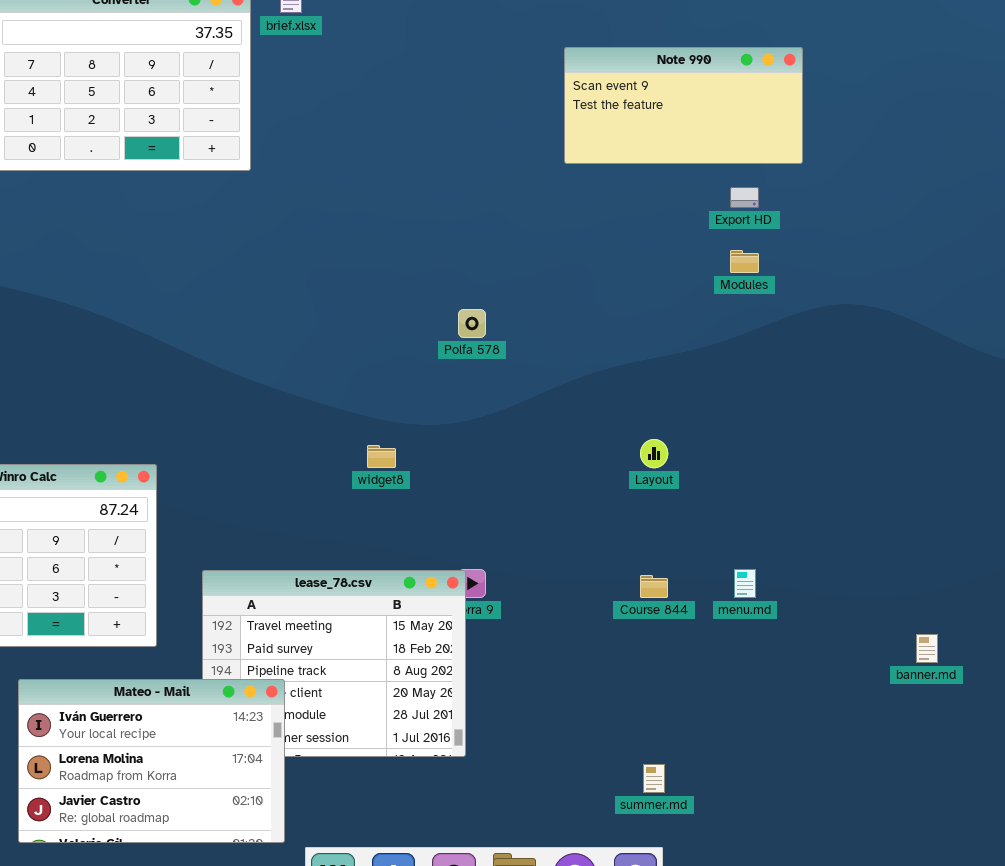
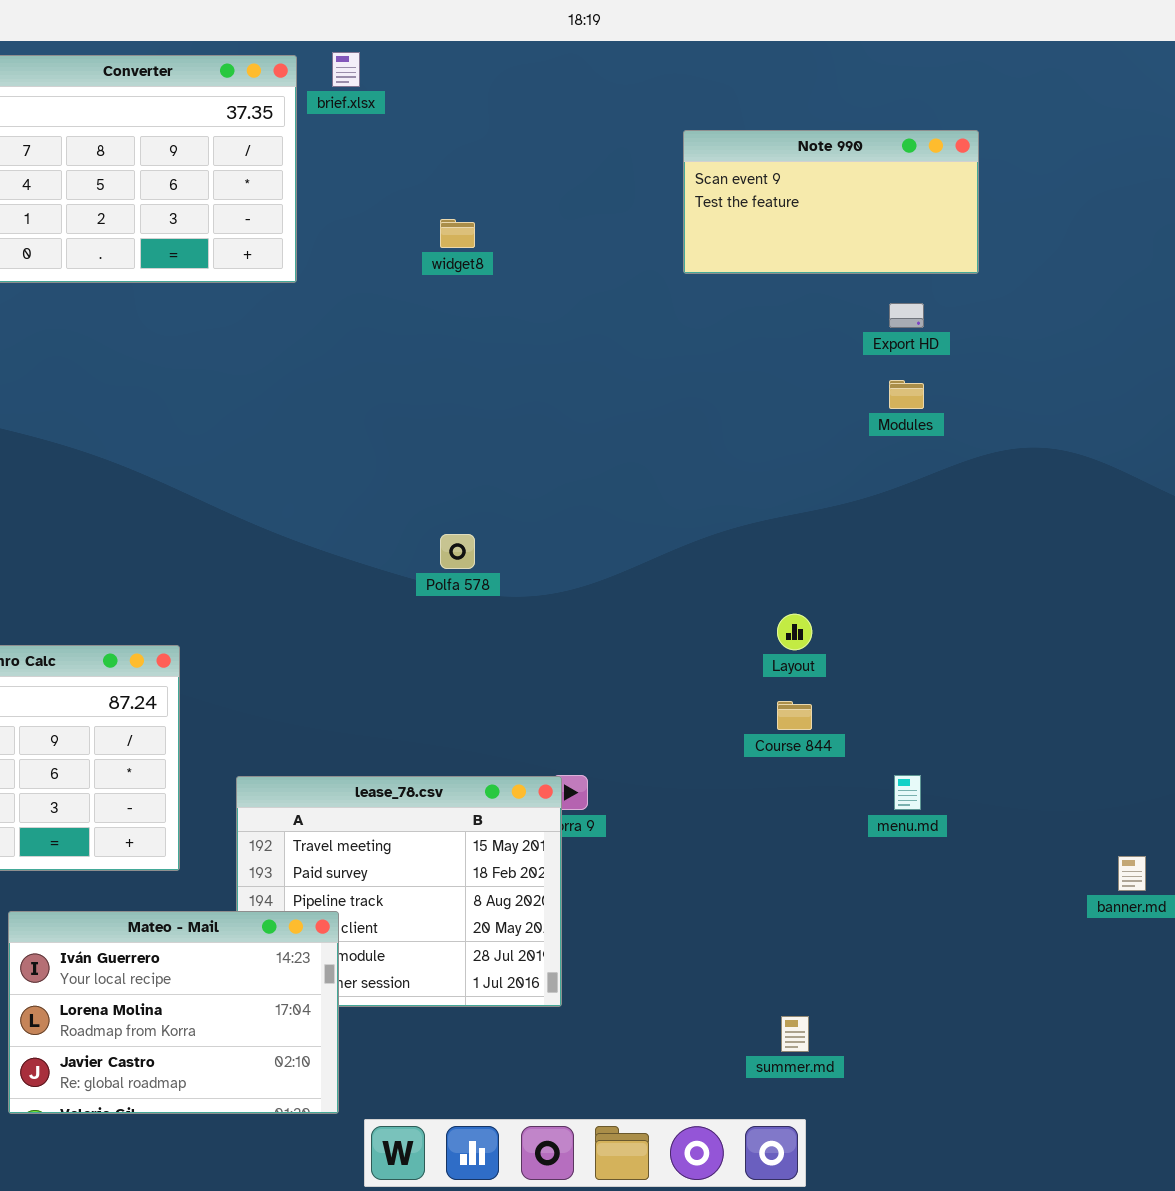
Polfa 578: [458,309,486,338] -> [440,534,475,569], moved
widget8: [367,445,396,468] -> [440,219,475,248], moved
Course 844: [640,575,668,598] -> [777,701,812,730], moved

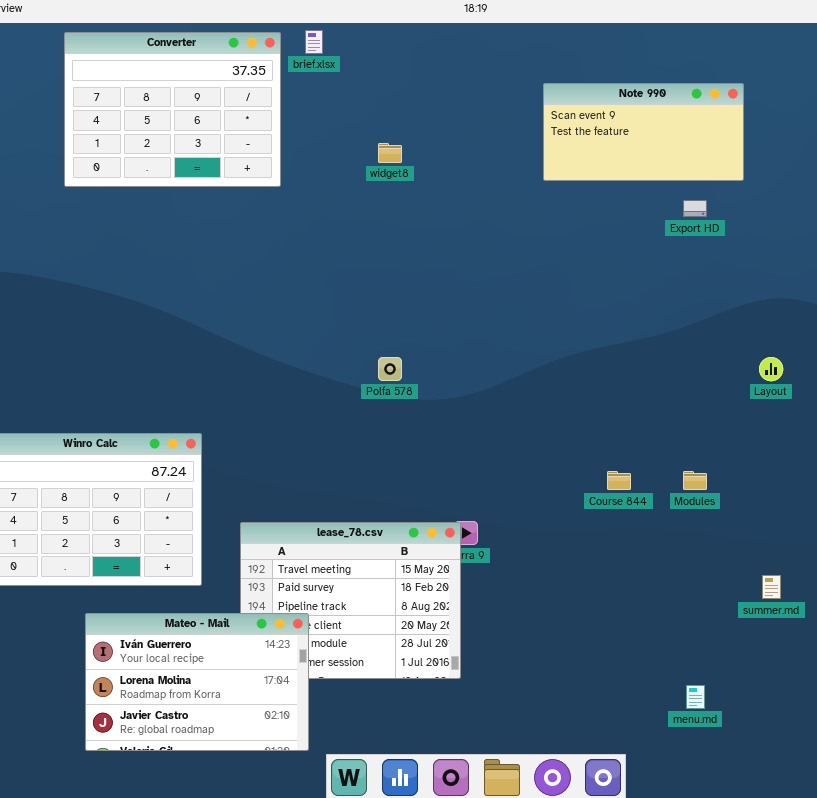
Modules: [889,380,924,409] -> [683,471,707,490], moved
Layout: [777,614,812,650] -> [759,357,783,381], moved
menu.md: [894,775,921,810] -> [686,685,705,709], moved
summer.md: [781,1016,809,1052] -> [762,575,781,599], moved

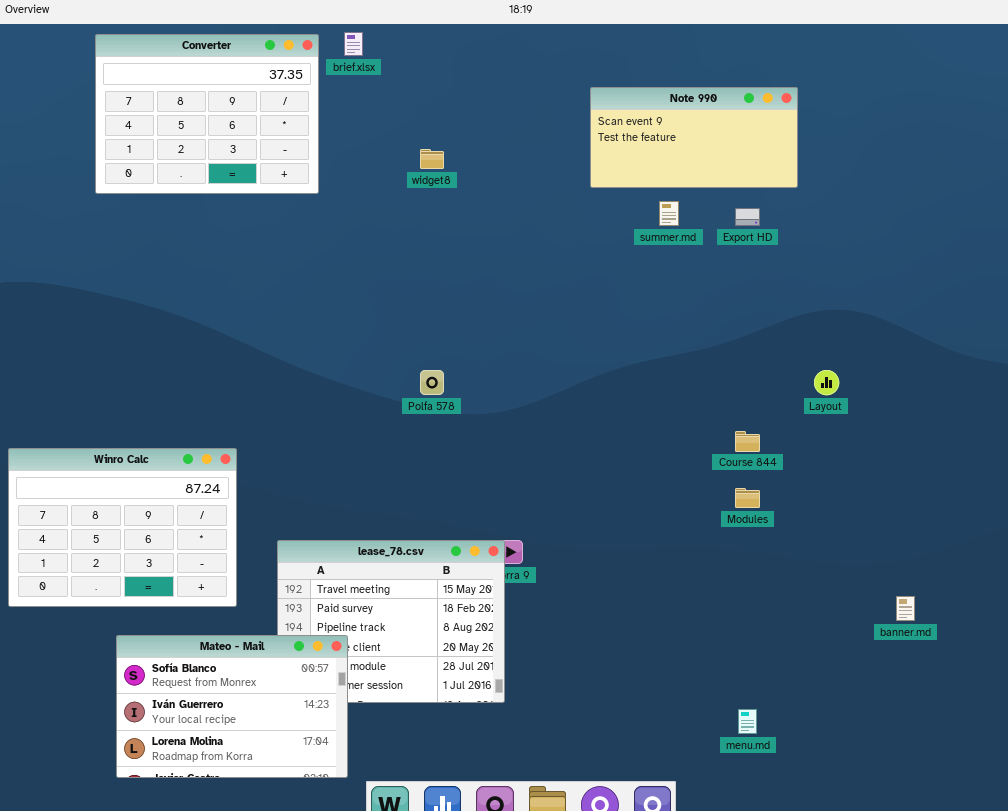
Course 844: [607,471,631,490] -> [735,431,760,452], moved
summer.md: [762,575,781,599] -> [659,201,679,226], moved
Mateo - Mail: [85,613,309,751] -> [116,635,348,778], scrolled up 1 row

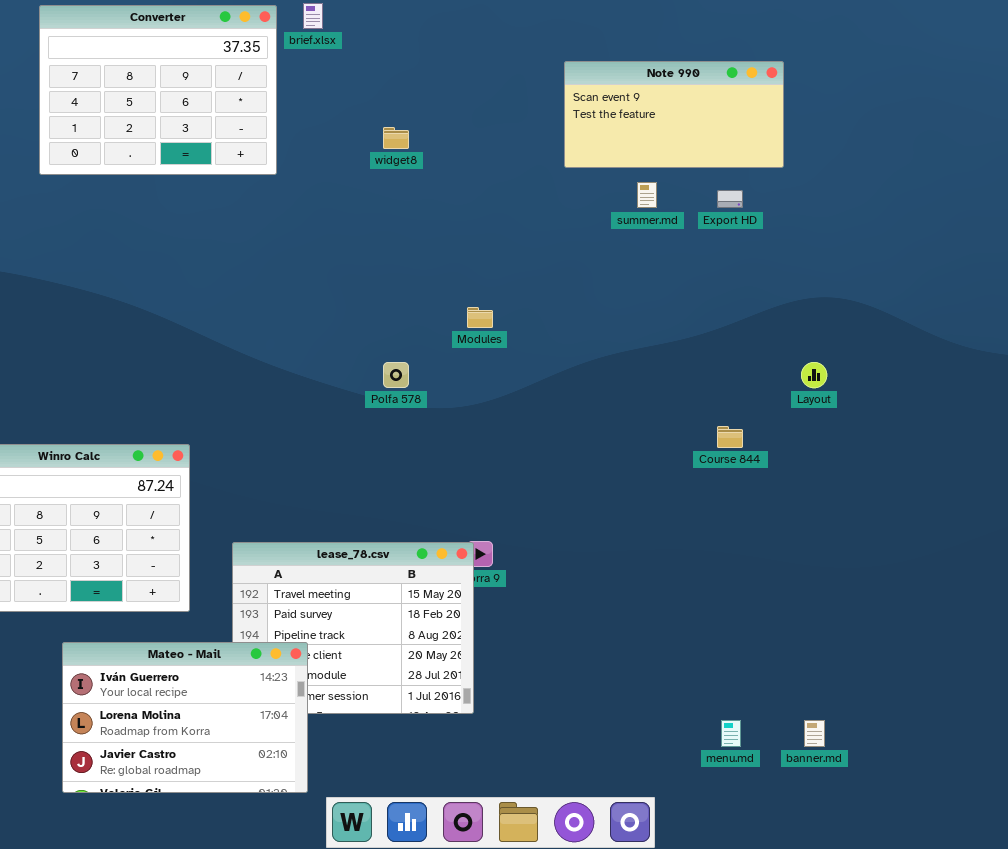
Modules: [735,488,760,508] -> [467,307,493,328], moved
banner.md: [896,596,915,621] -> [804,720,825,747], moved
Mateo - Mail: [116,635,348,778] -> [62,642,308,793], scrolled down 1 row

